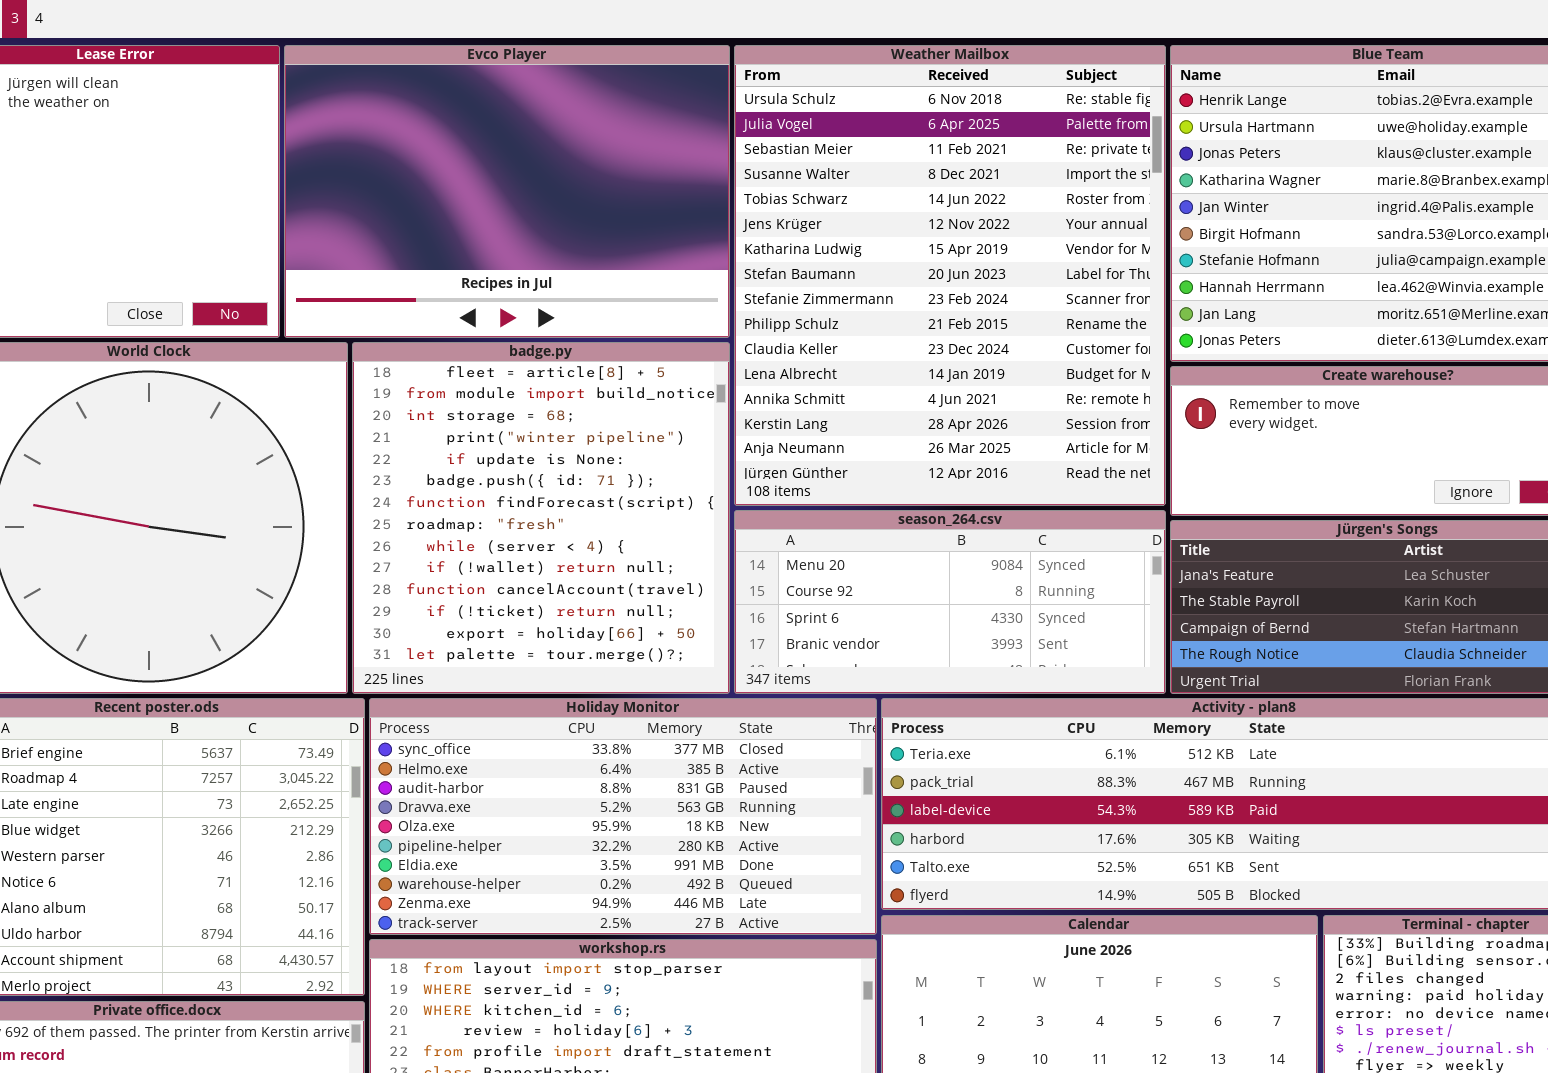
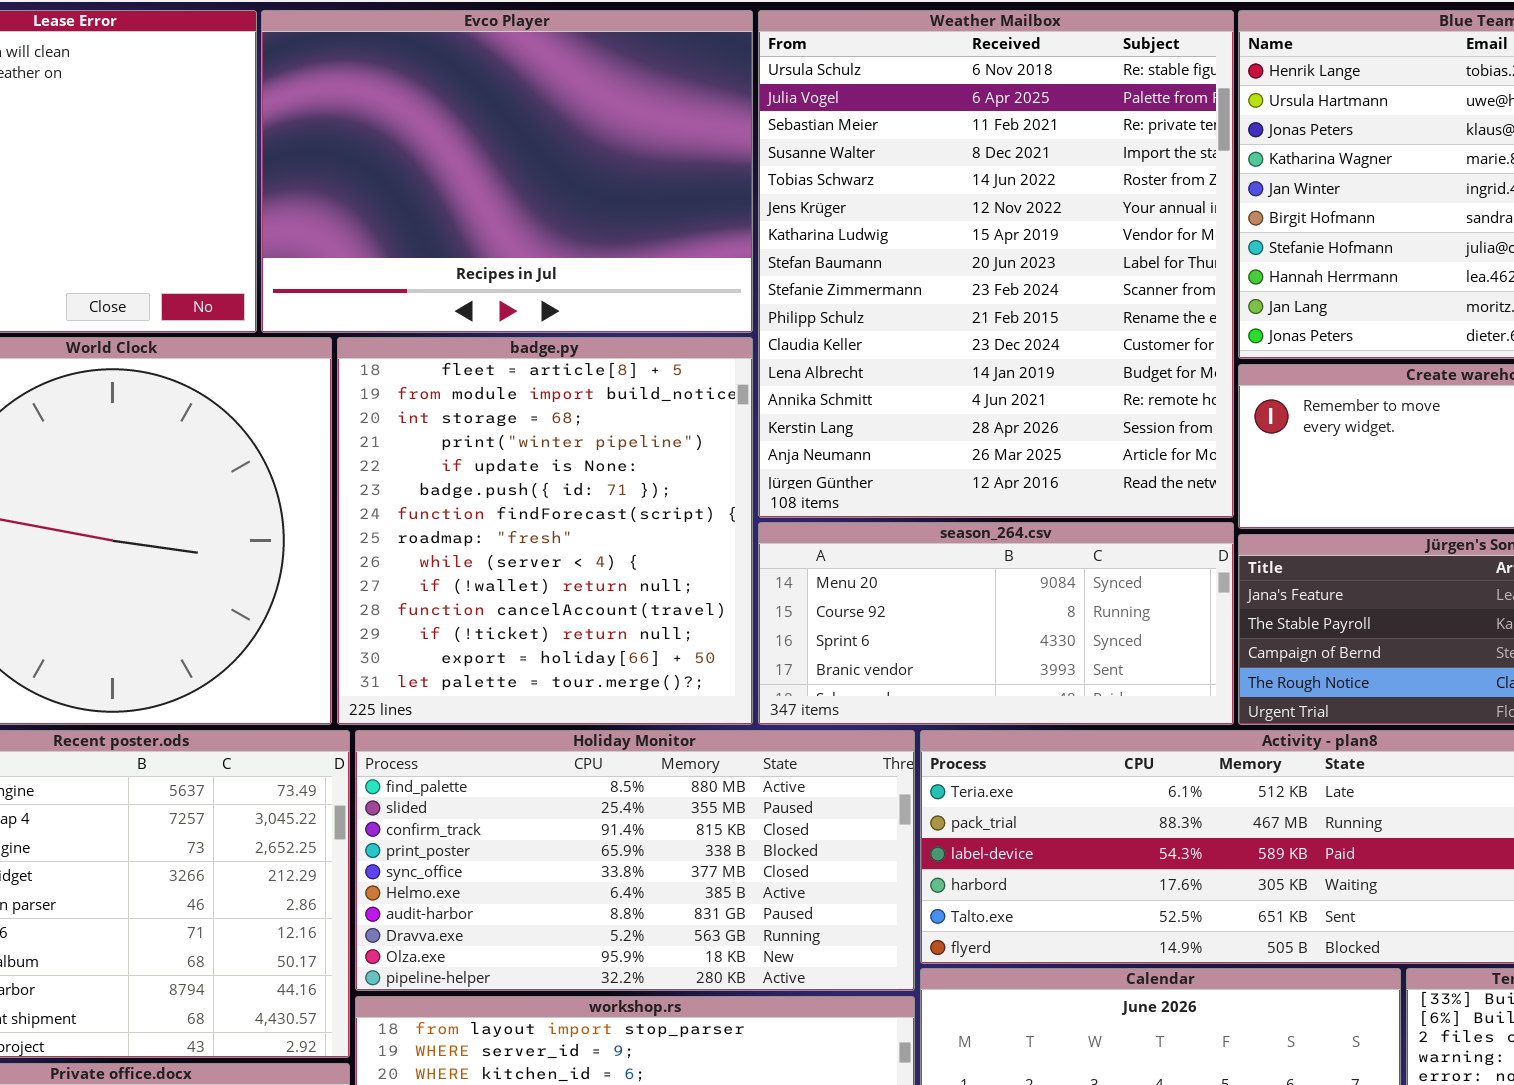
Holiday Monitor: [369,698,877,935] -> [355,730,915,991], scrolled up 4 rows

